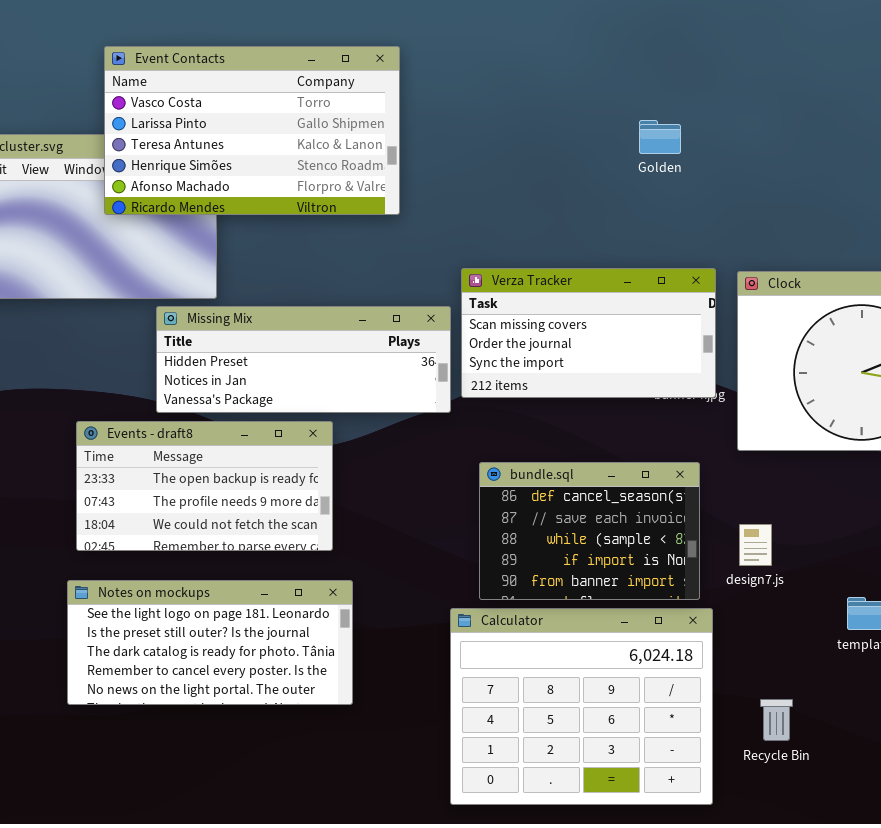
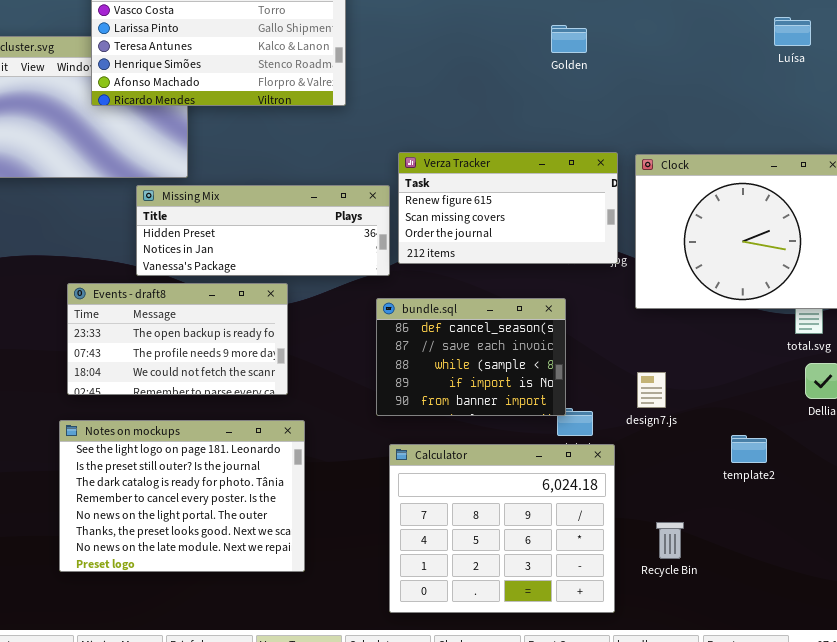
Verza Tracker: [461,268,716,398] -> [398,152,618,264], scrolled up 1 row
bundle.sql: [479,462,700,600] -> [376,298,566,416], moved
Notes on mockups: [67,580,353,705] -> [59,420,305,572], resized

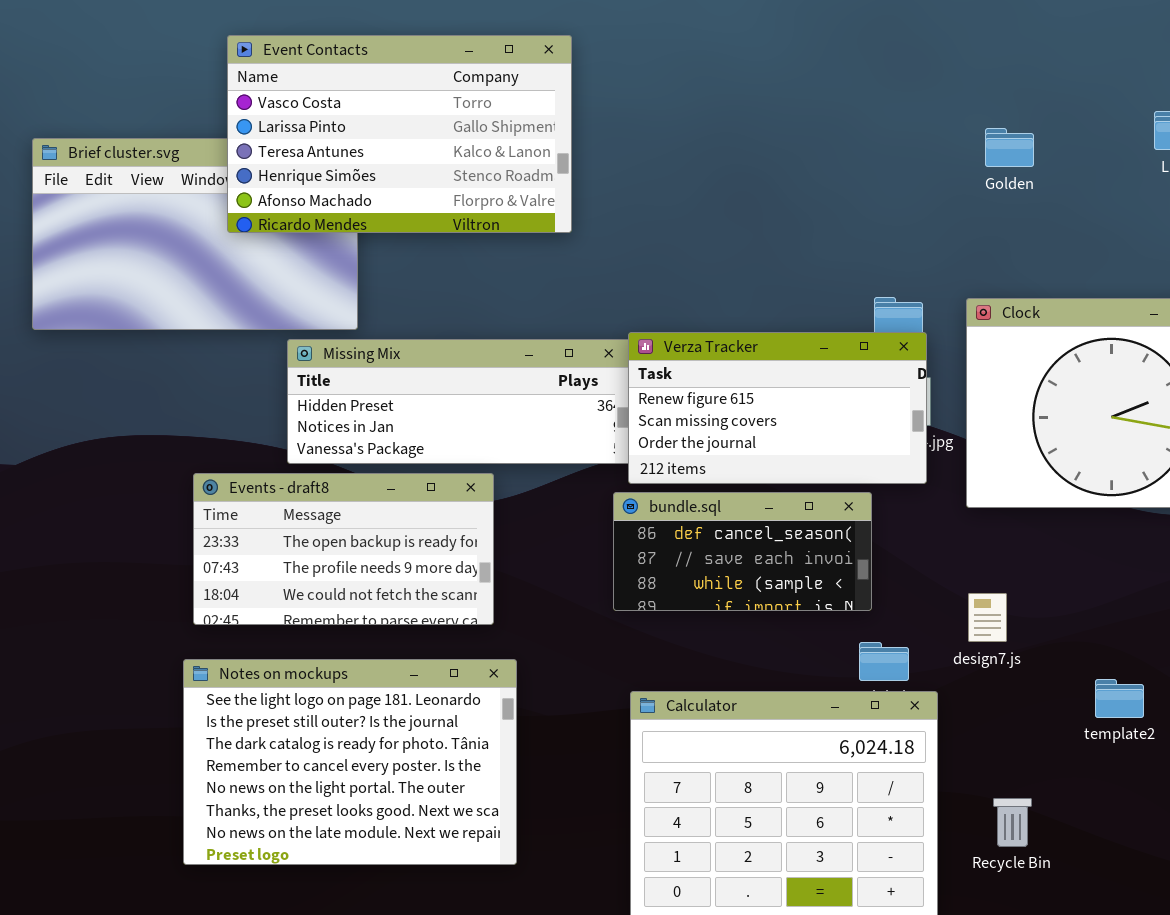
Golden: [551,25,587,53] -> [985,128,1034,167], moved
Verza Tracker: [398,152,618,264] -> [628,332,927,484], moved
bundle.sql: [376,298,566,416] -> [613,492,872,611], resized

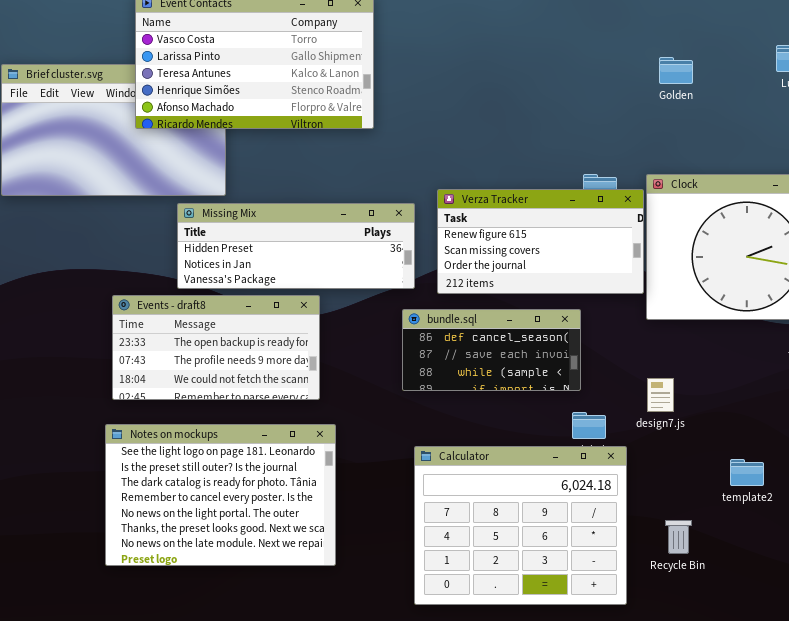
Verza Tracker: [628,332,927,484] -> [437,189,644,294], moved
template2: [1095,679,1144,718] -> [730,459,764,486], moved

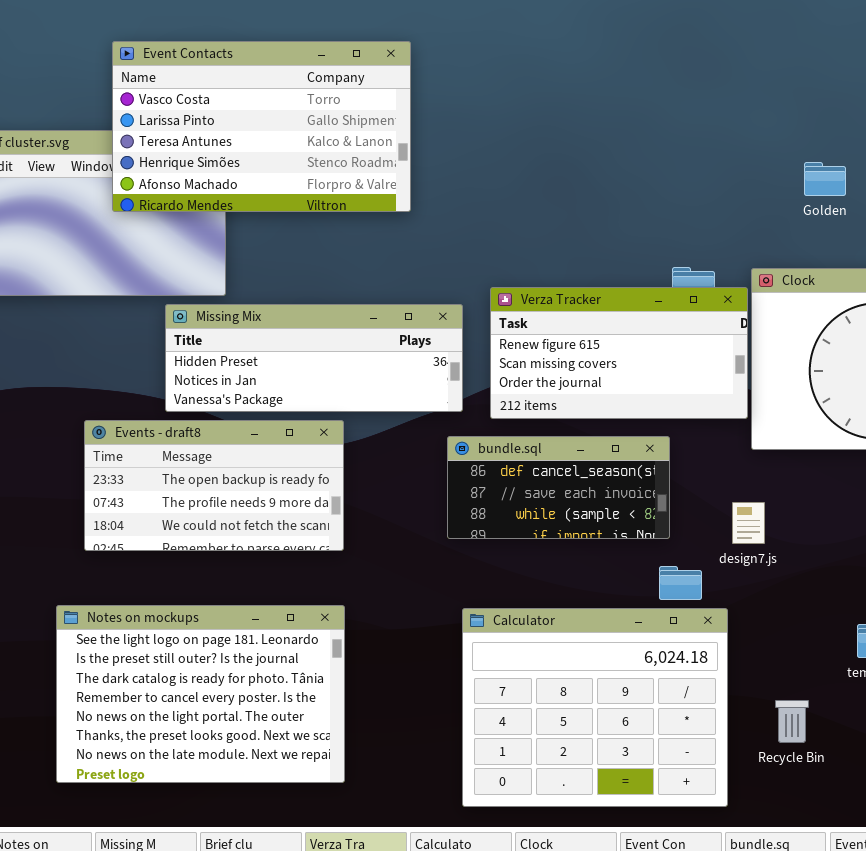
Golden: [659,57,693,84] -> [804,162,846,196], moved
design7.js: [647,378,674,412] -> [732,502,765,544], moved
Notes on mockups: [105,424,336,566] -> [56,605,345,783], moved

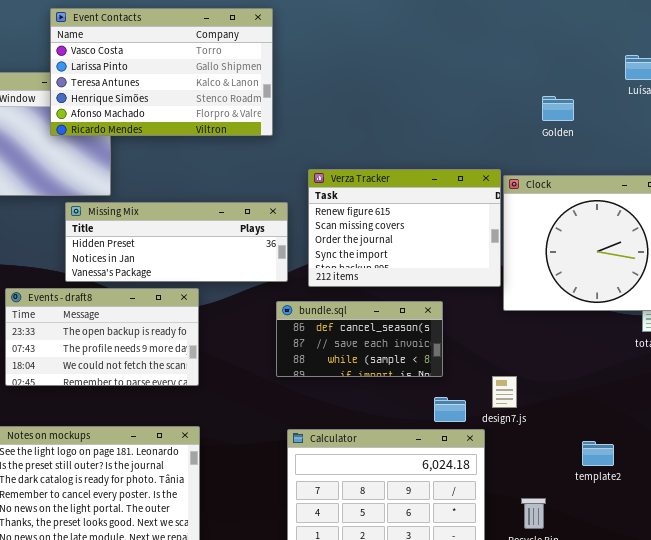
Event Contacts: [112,41,411,212] -> [50,8,273,136], moved
Verza Tracker: [490,287,748,419] -> [308,169,501,287], resized
design7.js: [732,502,765,544] -> [492,376,517,408], moved

